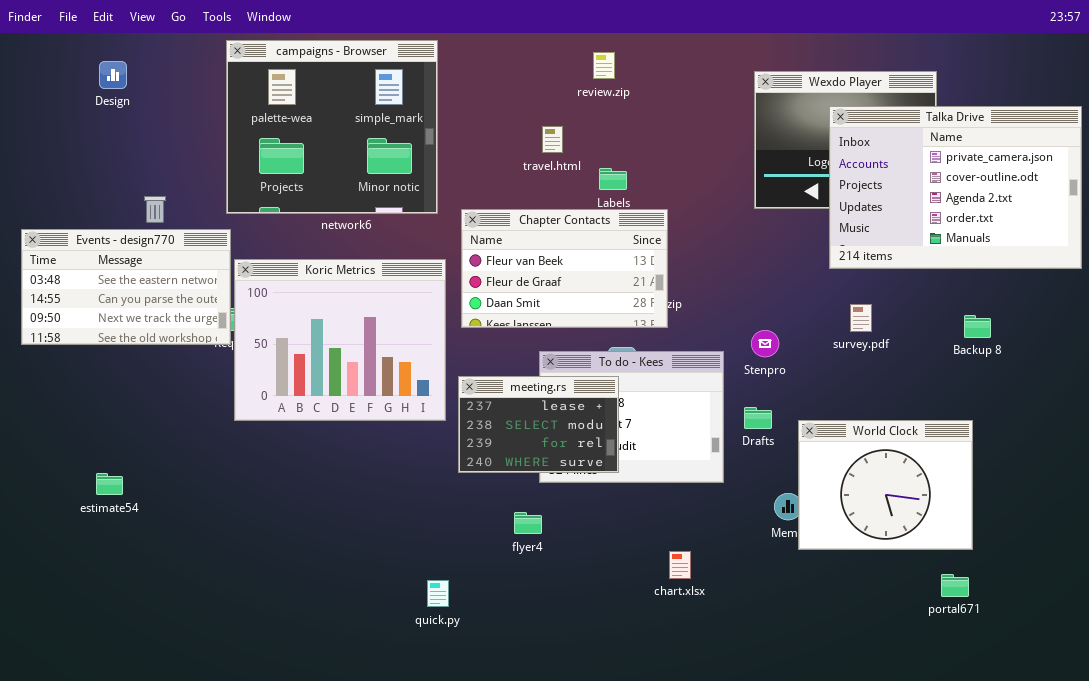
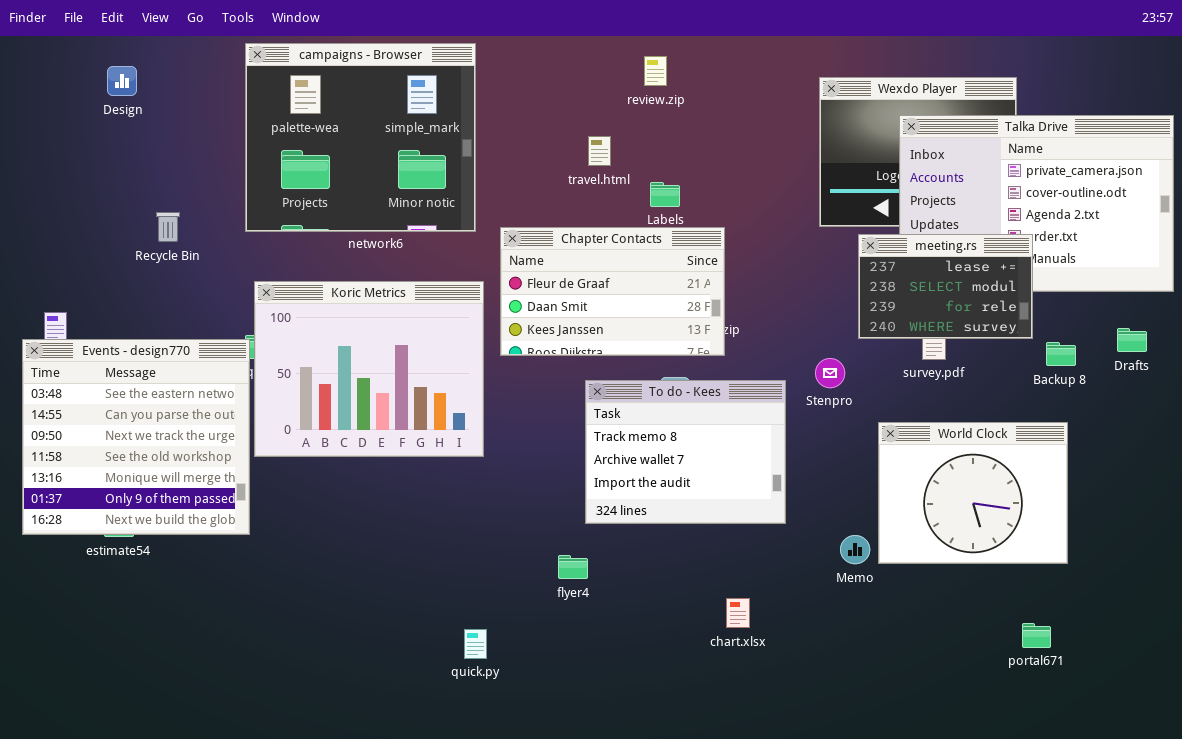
Chapter Contacts: [461,209,668,328] -> [500,227,725,356], scrolled down 1 row
Events - design770: [21,229,231,345] -> [22,339,250,535], moved, resized
meeting.rs: [458,376,619,473] -> [858,234,1033,339], moved
Drafts: [744,407,772,429] -> [1117,328,1147,352], moved
World Clock: [798,420,973,550] -> [878,422,1068,564], moved

